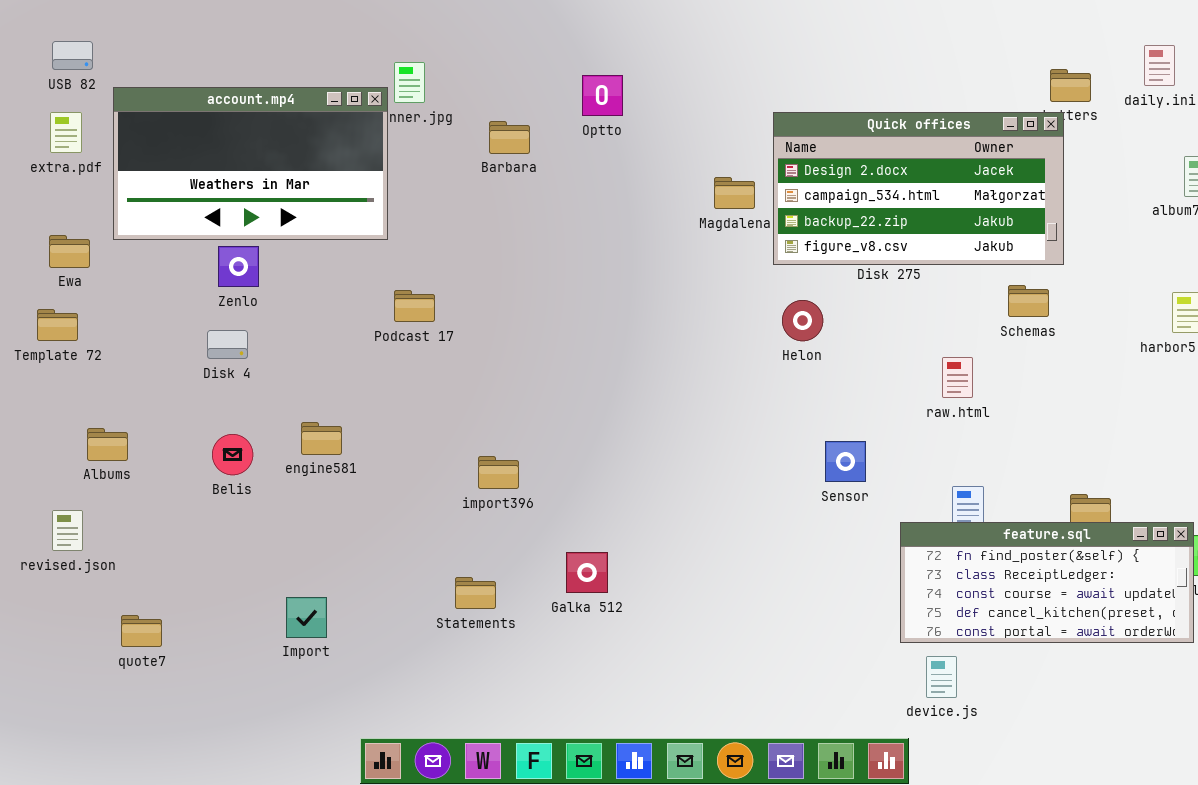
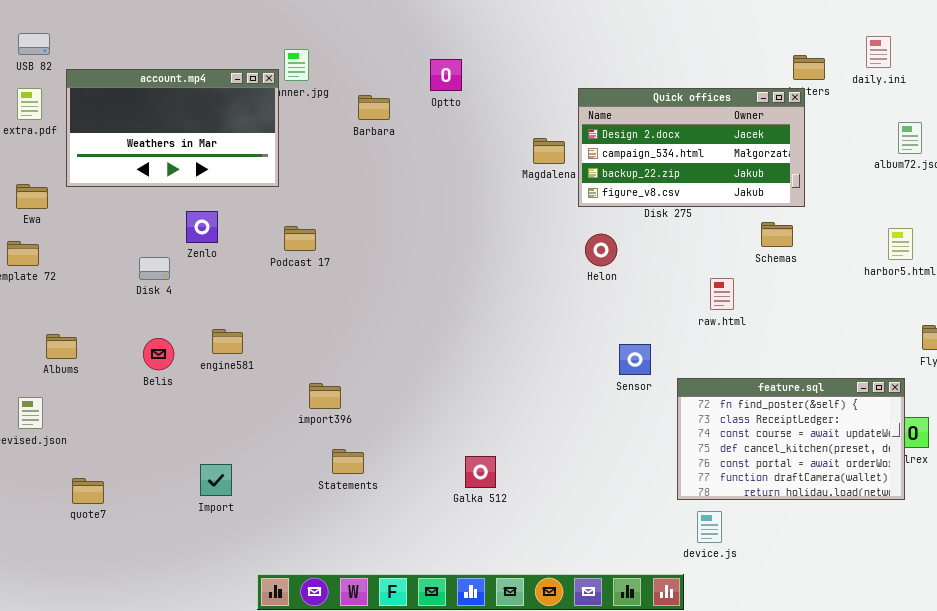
Zenlo: [218,246,259,287] -> [186,211,218,243], moved
import396: [478,456,519,489] -> [309,383,341,409], moved
feature.sql: [900,522,1194,643] -> [677,378,905,500], resized
Galka 512: [566,552,608,593] -> [465,456,496,488], moved

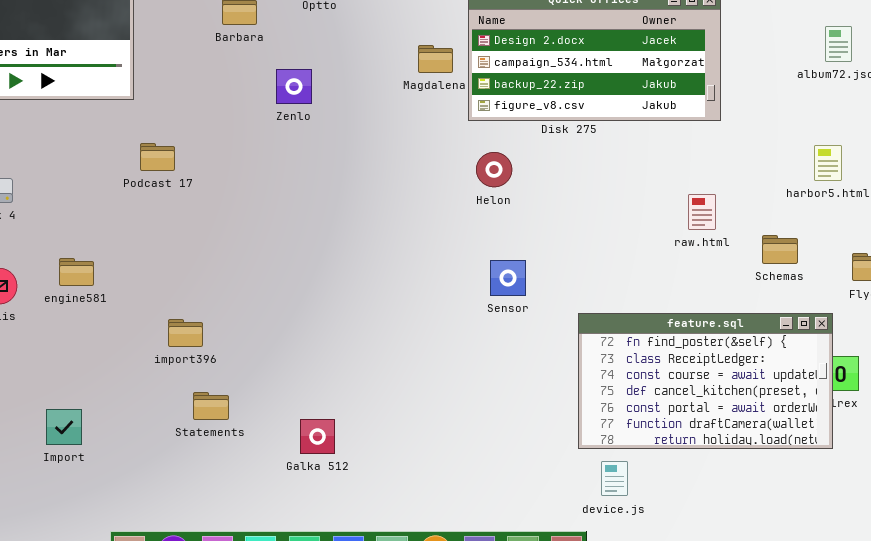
Zenlo: [186,211,218,243] -> [276,69,312,104], moved
Schemas: [761,222,793,247] -> [762,235,798,264], moved
raw.html: [710,278,734,310] -> [688,194,716,230], moved
Sensor: [619,344,651,375] -> [490,260,526,296], moved
Galka 512: [465,456,496,488] -> [300,419,335,454], moved

